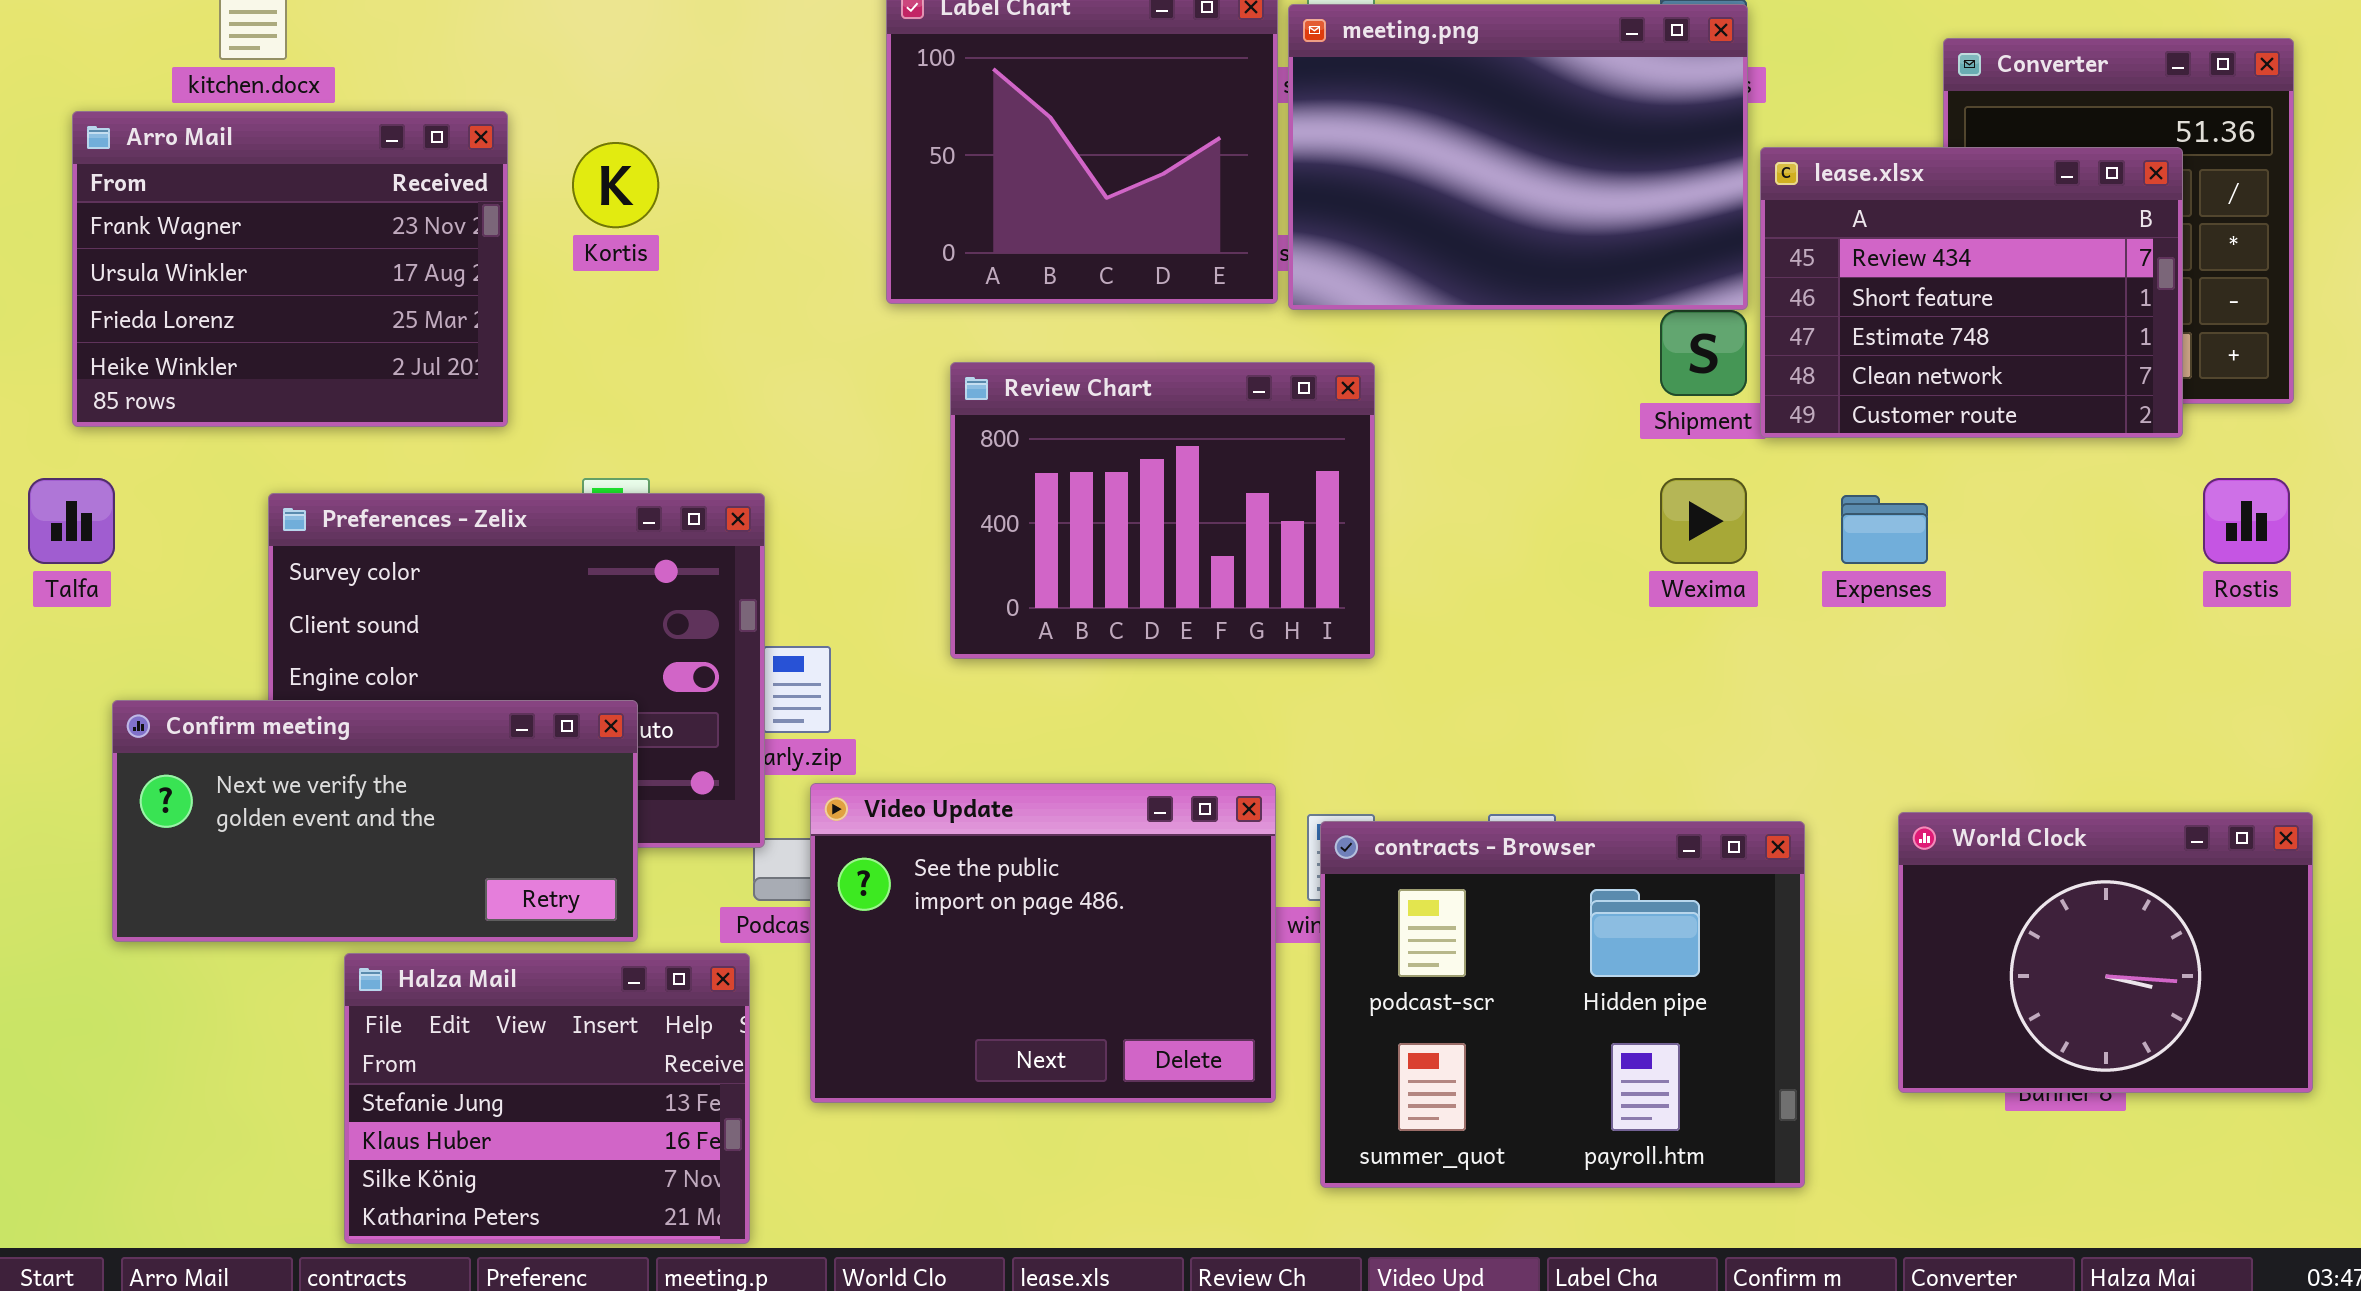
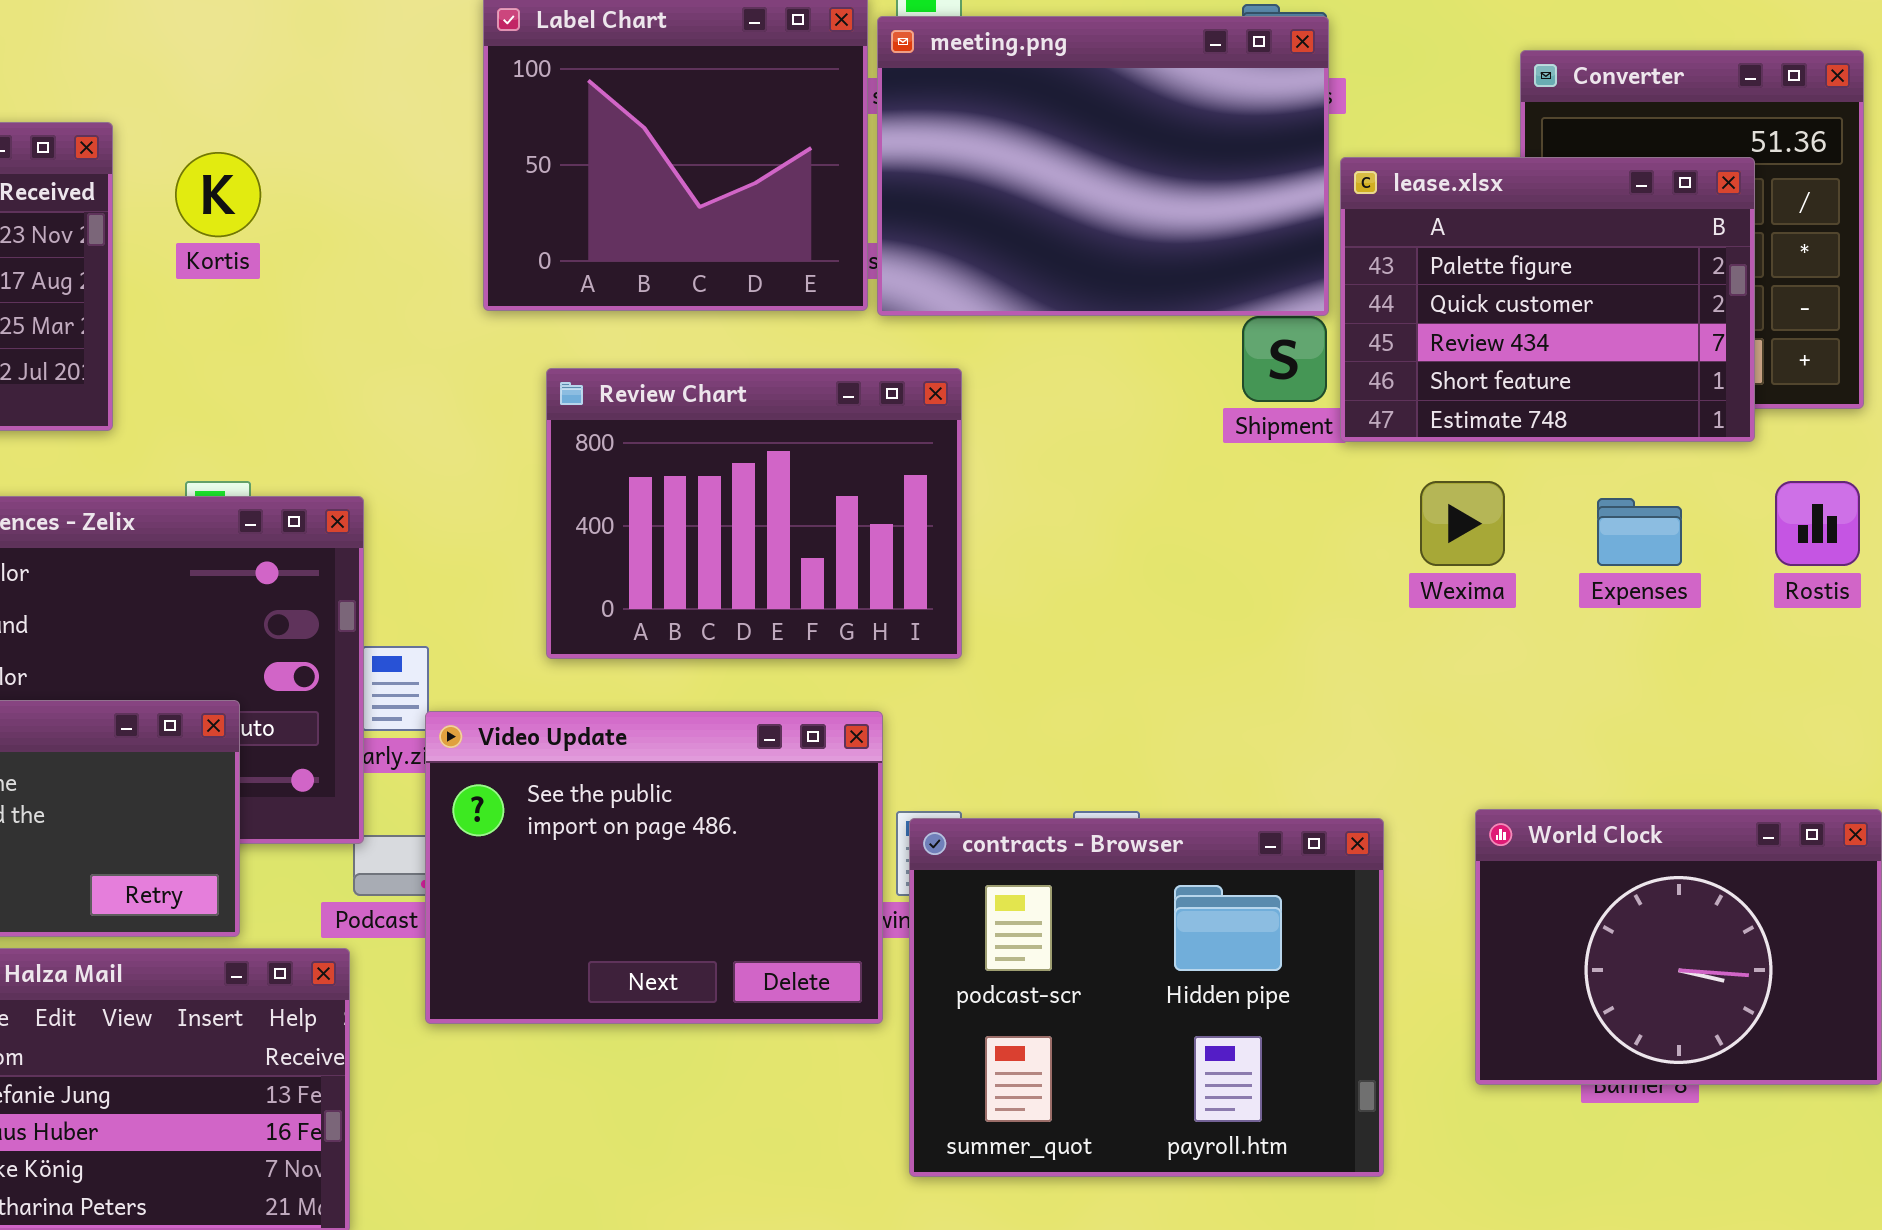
lease.xlsx: [1760,147,2183,438] -> [1340,157,1755,442], scrolled up 2 rows
Wexima: [1660,478,1747,564] -> [1420,481,1505,566], moved
Expenses: [1841,495,1928,564] -> [1597,498,1682,566], moved
Video Update: [810,783,1276,1103] -> [425,711,883,1024], moved

